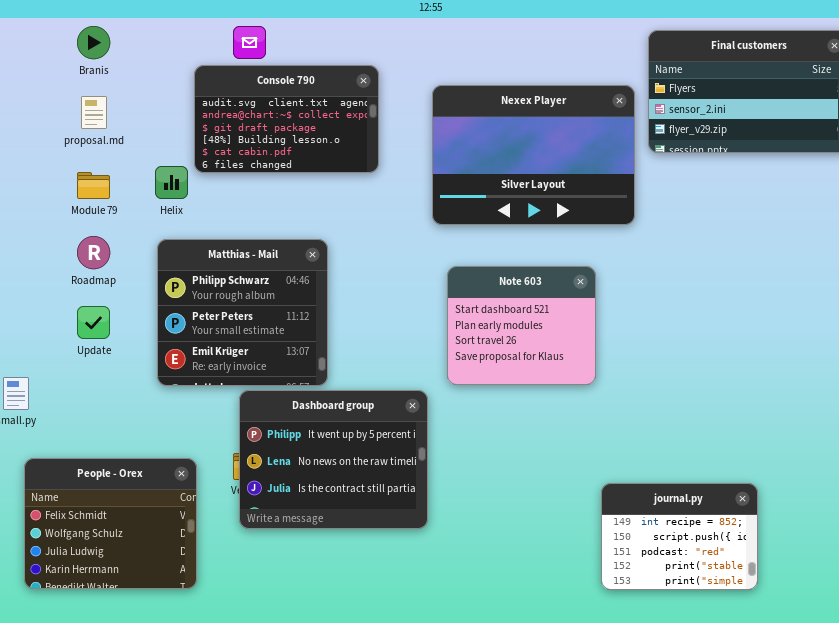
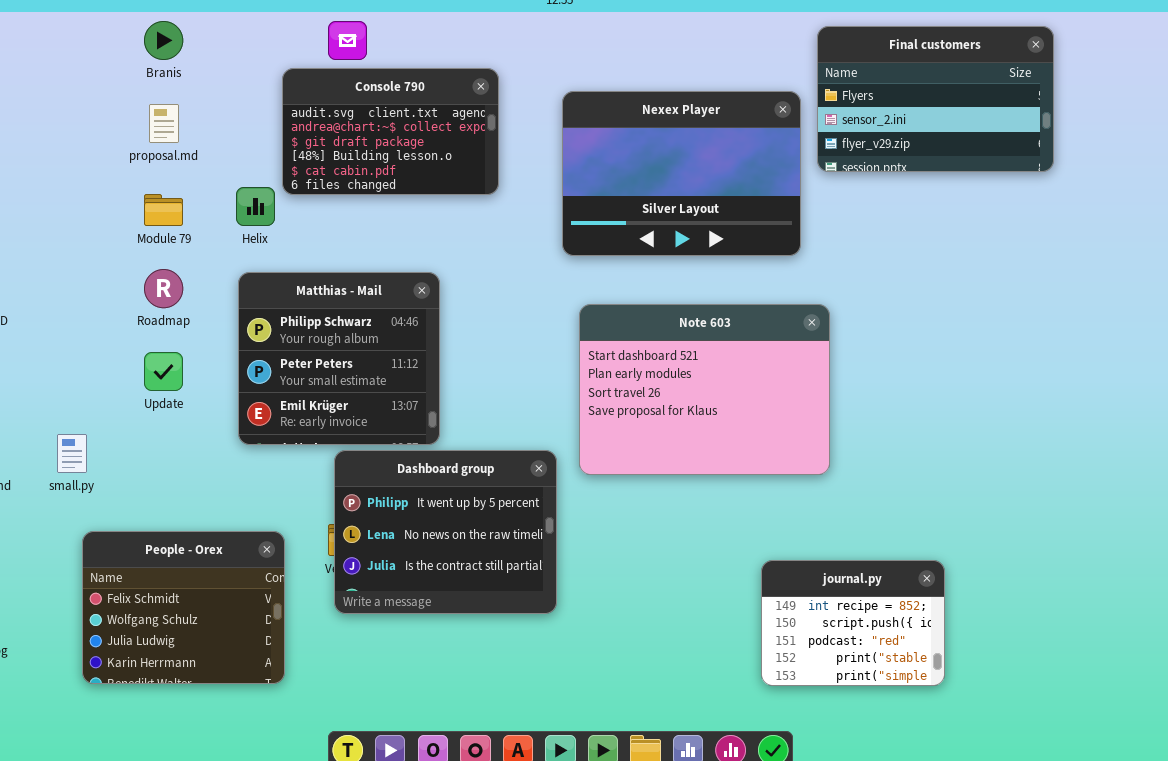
Note 603: [447,266,596,385] -> [579,304,830,475], resized

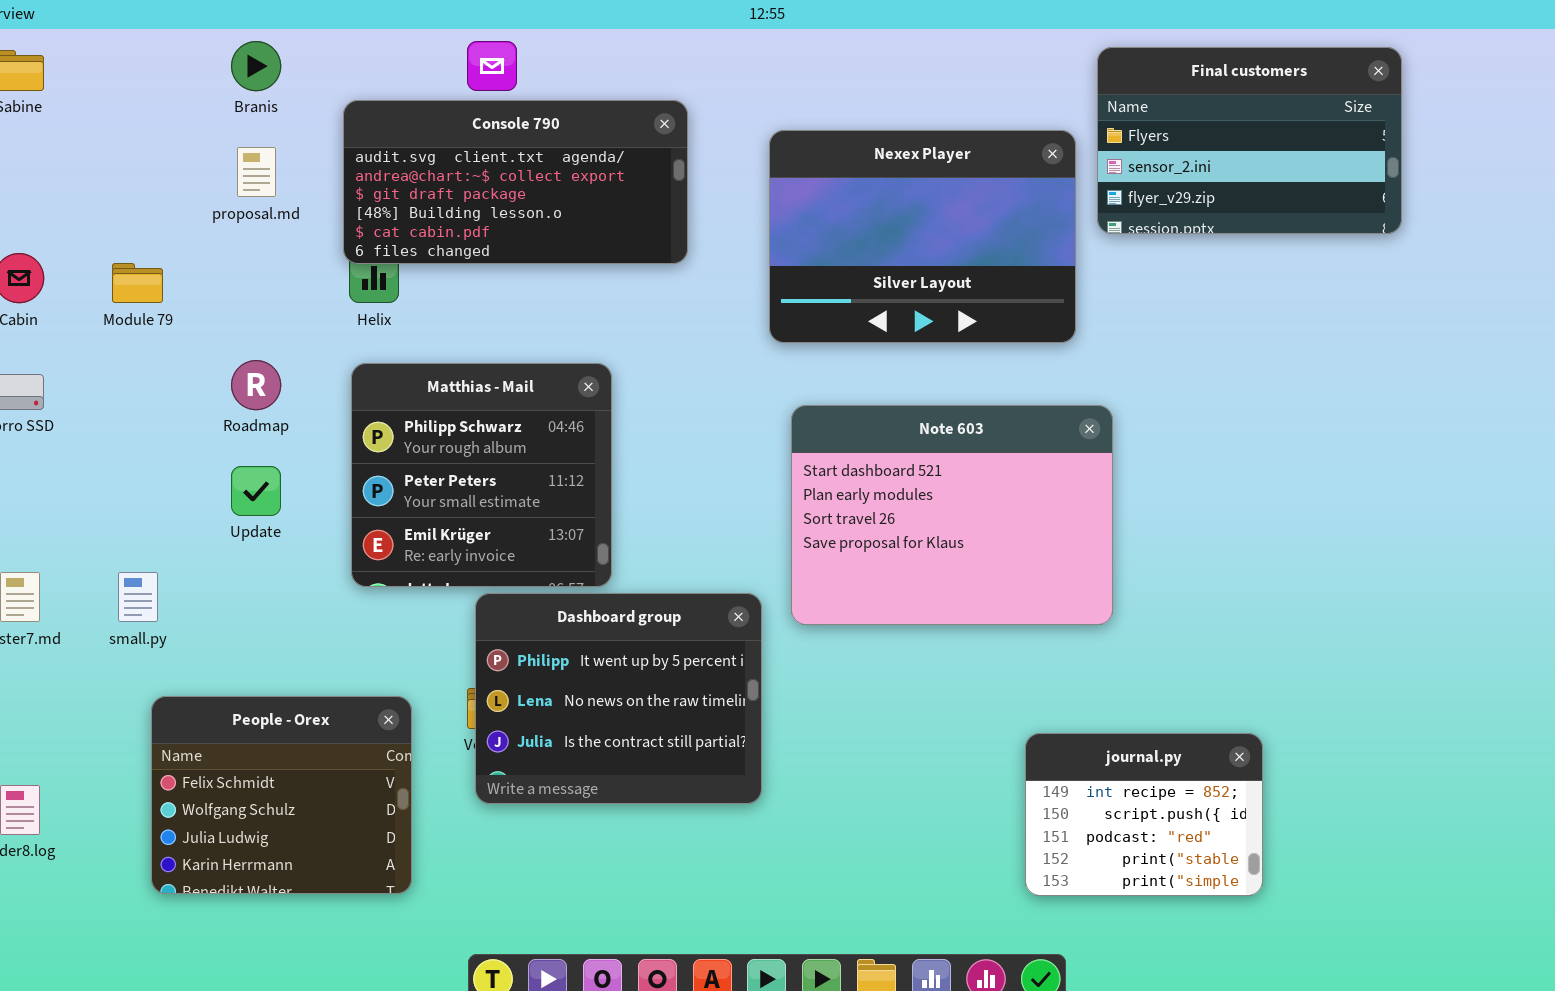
Console 790: [282,68,499,195] -> [343,100,688,264], resized
Module 79: [144,194,183,226] -> [112,263,163,303], moved

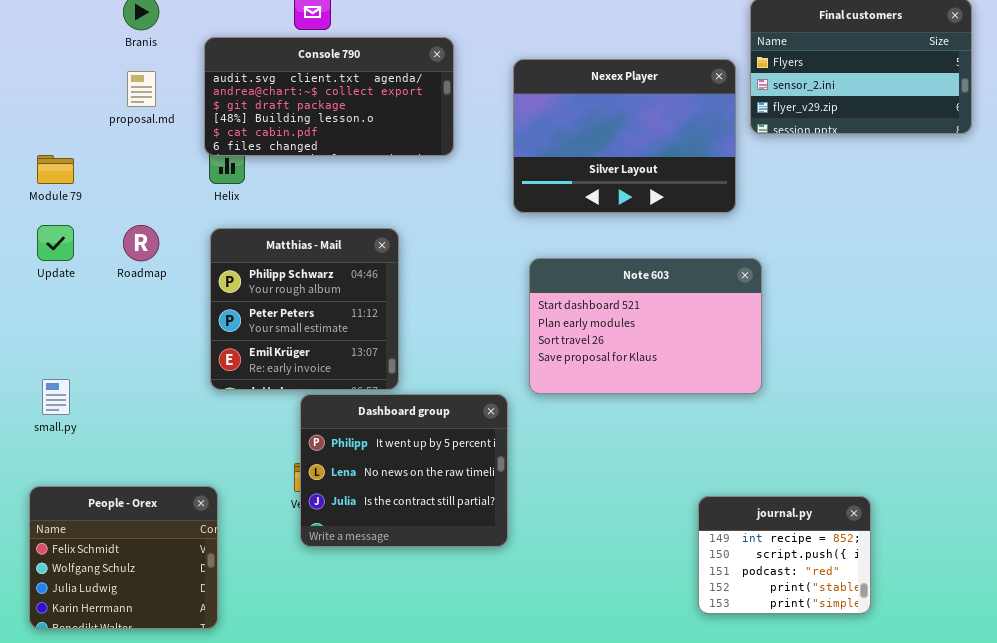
Note 603: [791,405,1113,625] -> [529,258,762,394], resized
Update: [231,466,281,516] -> [37,225,74,261], moved
People - Orex: [151,696,412,894] -> [29,486,218,629], moved

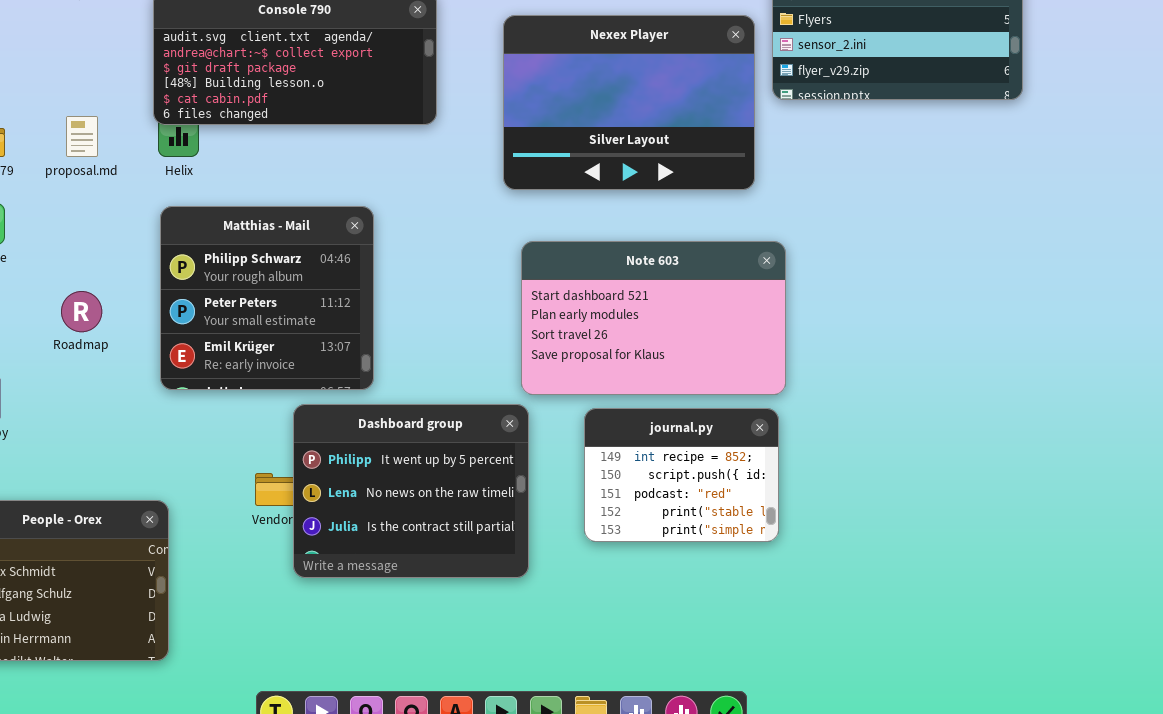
proposal.md: [127,71,156,107] -> [66,116,98,157], moved
Roadmap: [123,225,159,261] -> [61,291,102,332], moved
Dashboard group: [300,394,508,547] -> [293,404,529,578], moved
journal.py: [698,496,871,614] -> [584,408,779,542], moved

